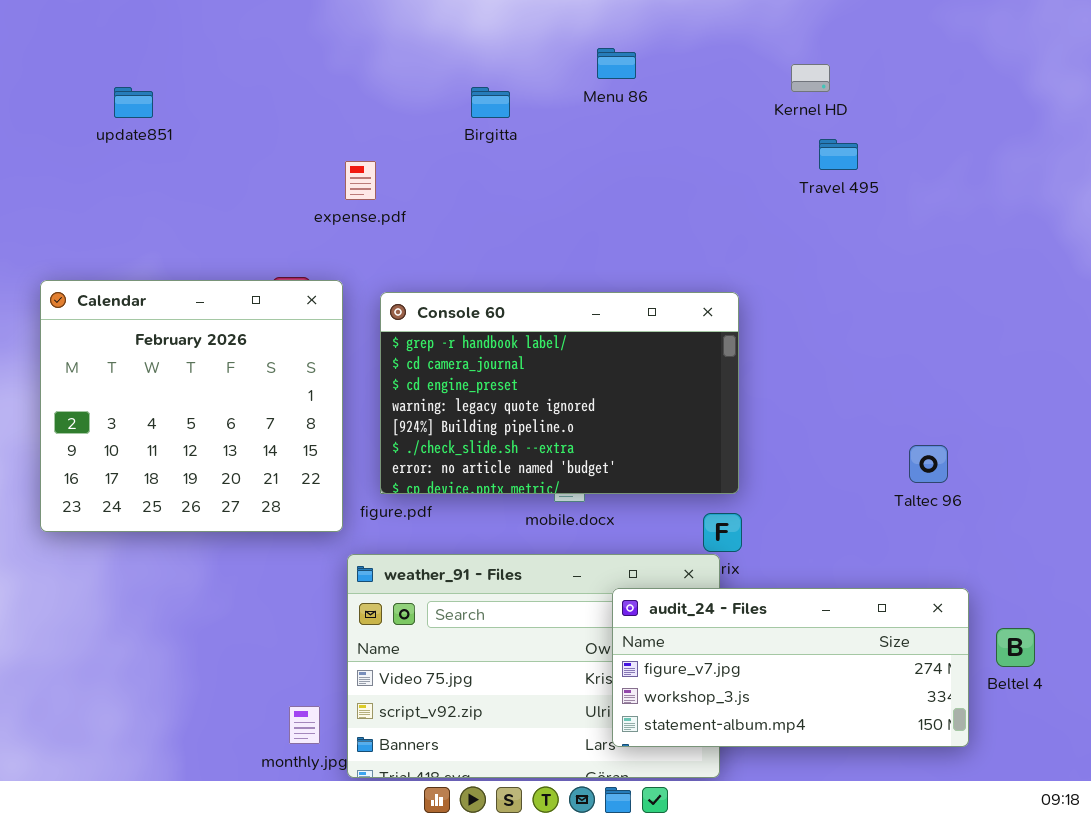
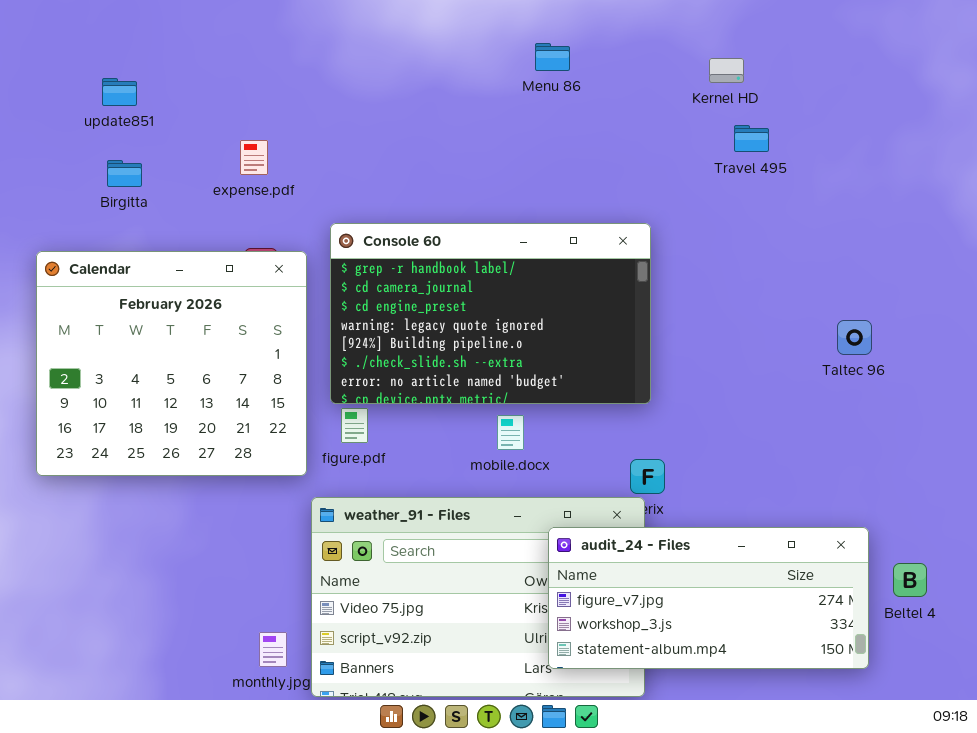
Birgitta: [471,87,510,118] -> [107,160,142,187], moved
expense.pdf: [345,161,376,200] -> [240,140,268,175], moved
Console 60: [380,292,739,494] -> [330,223,651,404], moved
Taltec 96: [909,445,948,483] -> [837,320,872,355], moved

